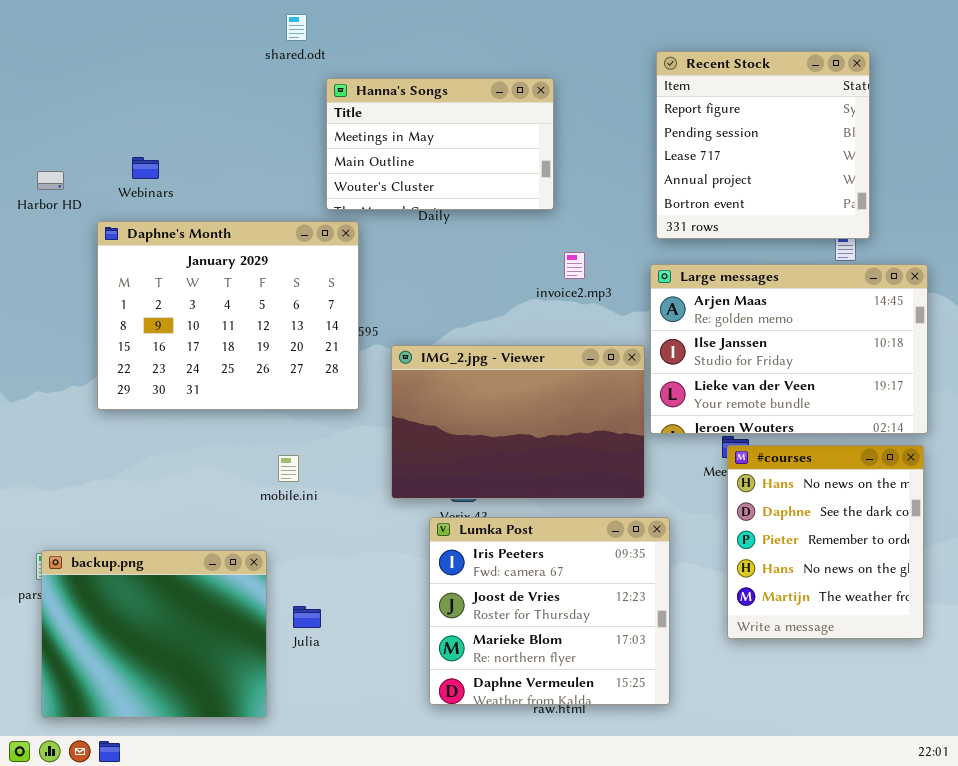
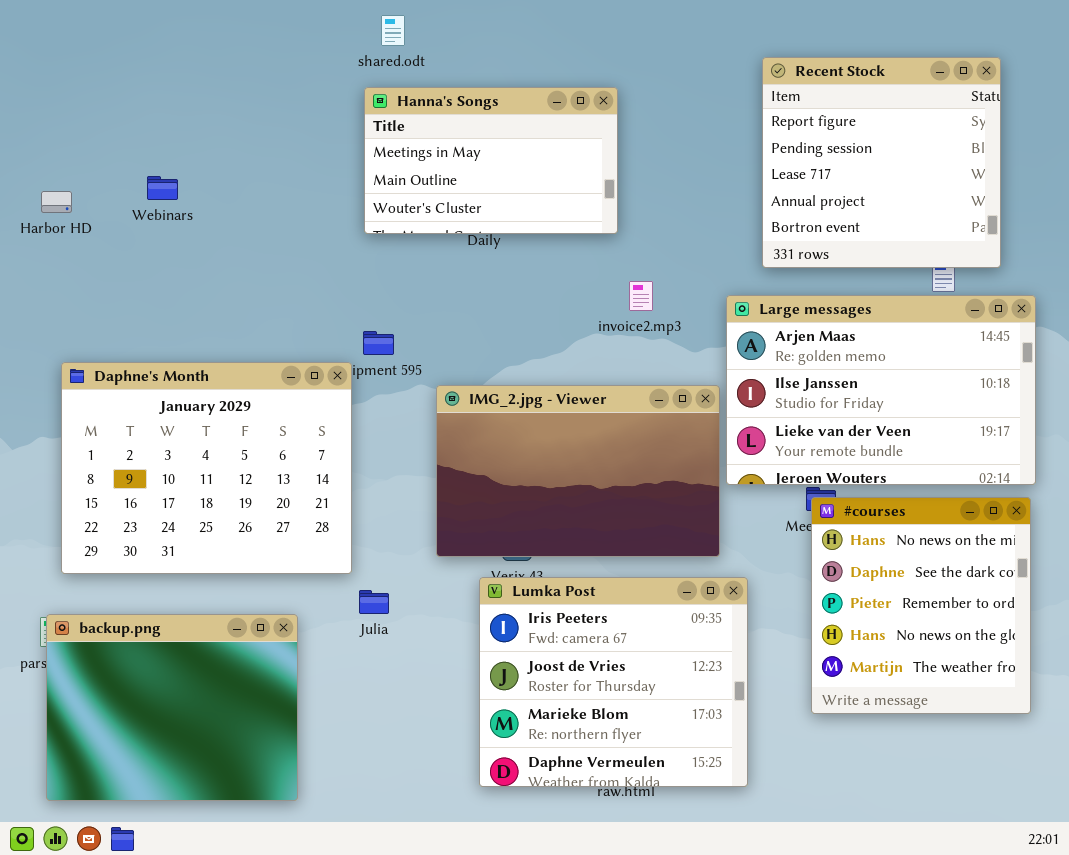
shared.odt: [286,14,307,41] -> [381,15,405,46], moved
Recent Stock: [656,51,870,239] -> [762,57,1001,268], moved
Daphne's Month: [97,221,359,410] -> [61,362,352,574], moved
Julia: [293,606,321,628] -> [359,590,389,614], moved

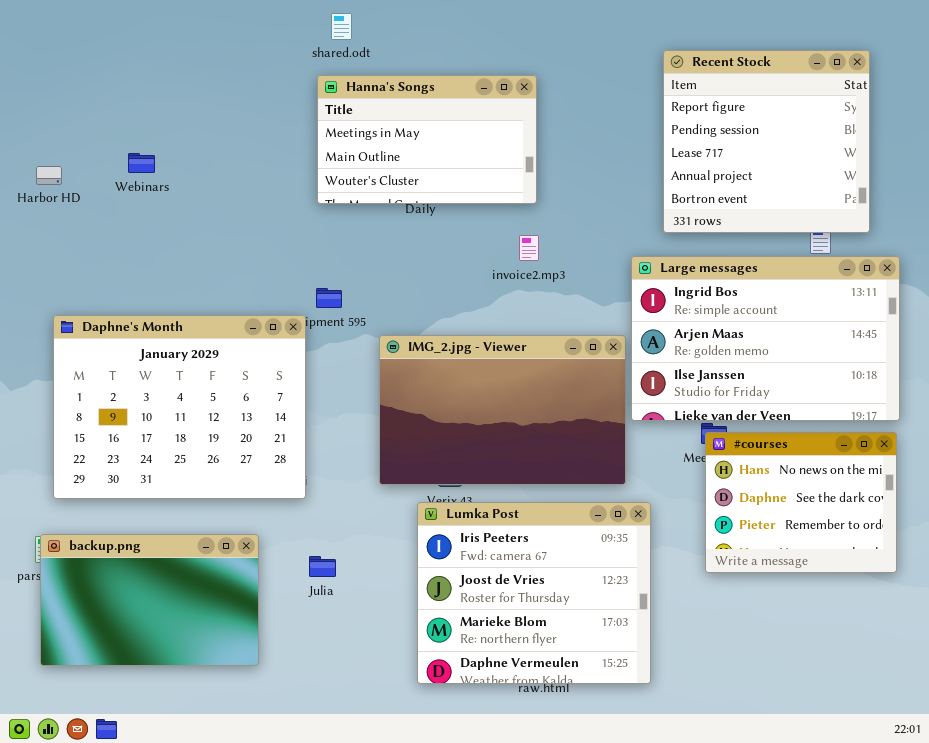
invoice2.mp3: [629,281,653,311] -> [519,235,539,261], moved
Large messages: [726,295,1036,485] -> [631,256,900,421], scrolled up 1 row
#courses: [811,497,1031,714] -> [705,432,897,573], resized
Julia: [359,590,389,614] -> [309,556,336,577], moved
backup.png: [46,614,298,801] -> [40,534,259,666], resized

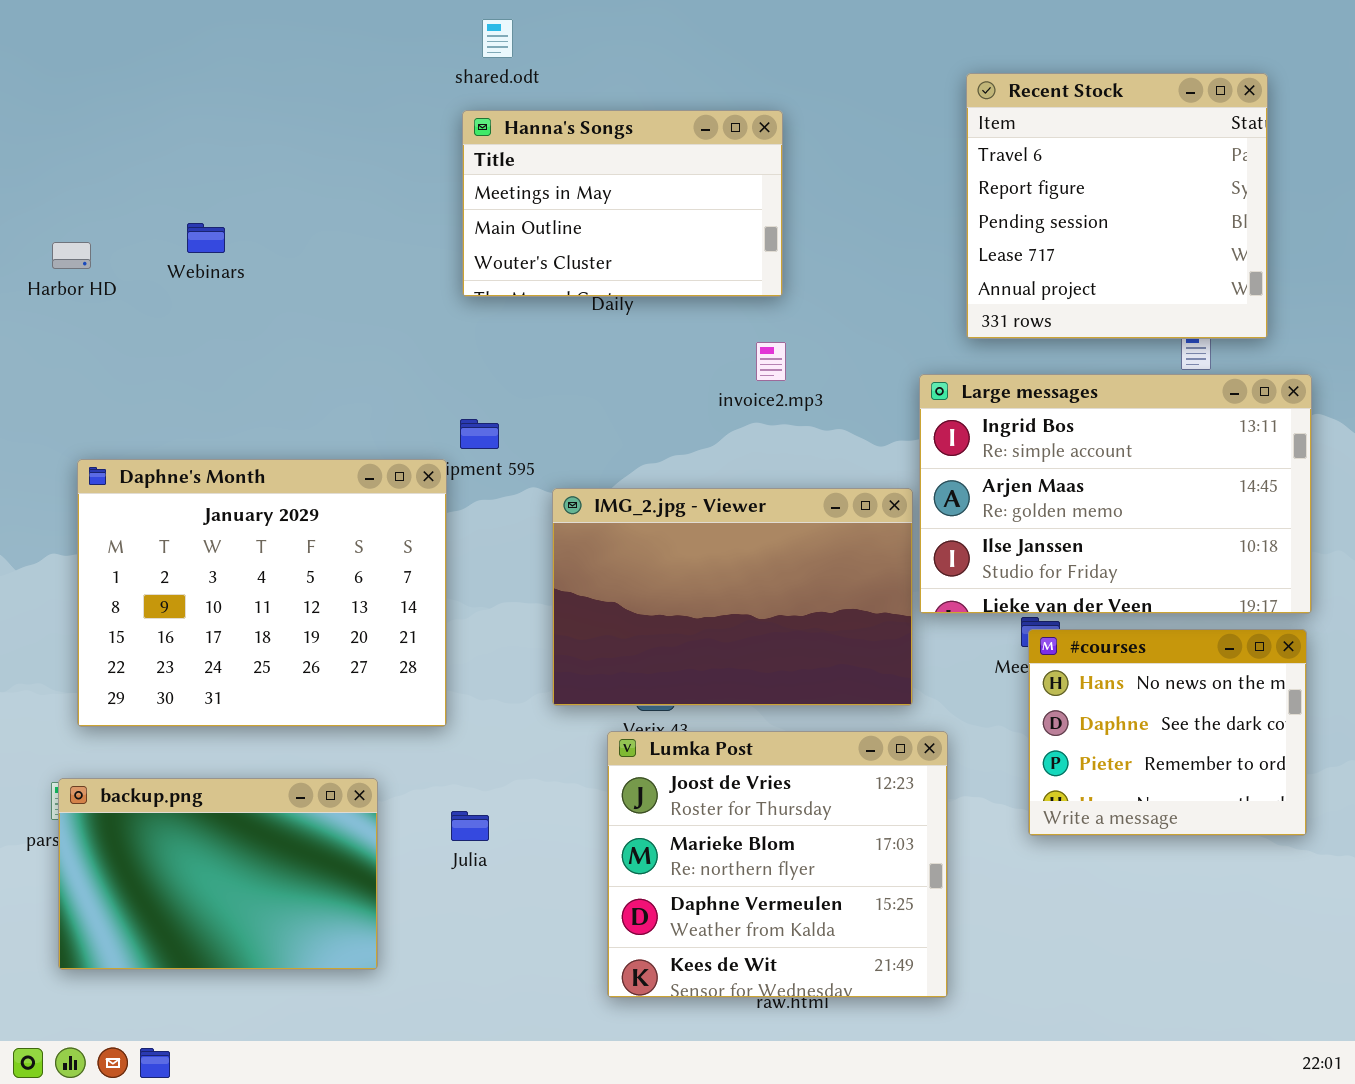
Recent Stock: [663,50,870,233] -> [966,73,1268,339], scrolled up 1 row
Lumka Post: [417,502,651,684] -> [607,731,948,998], scrolled down 1 row

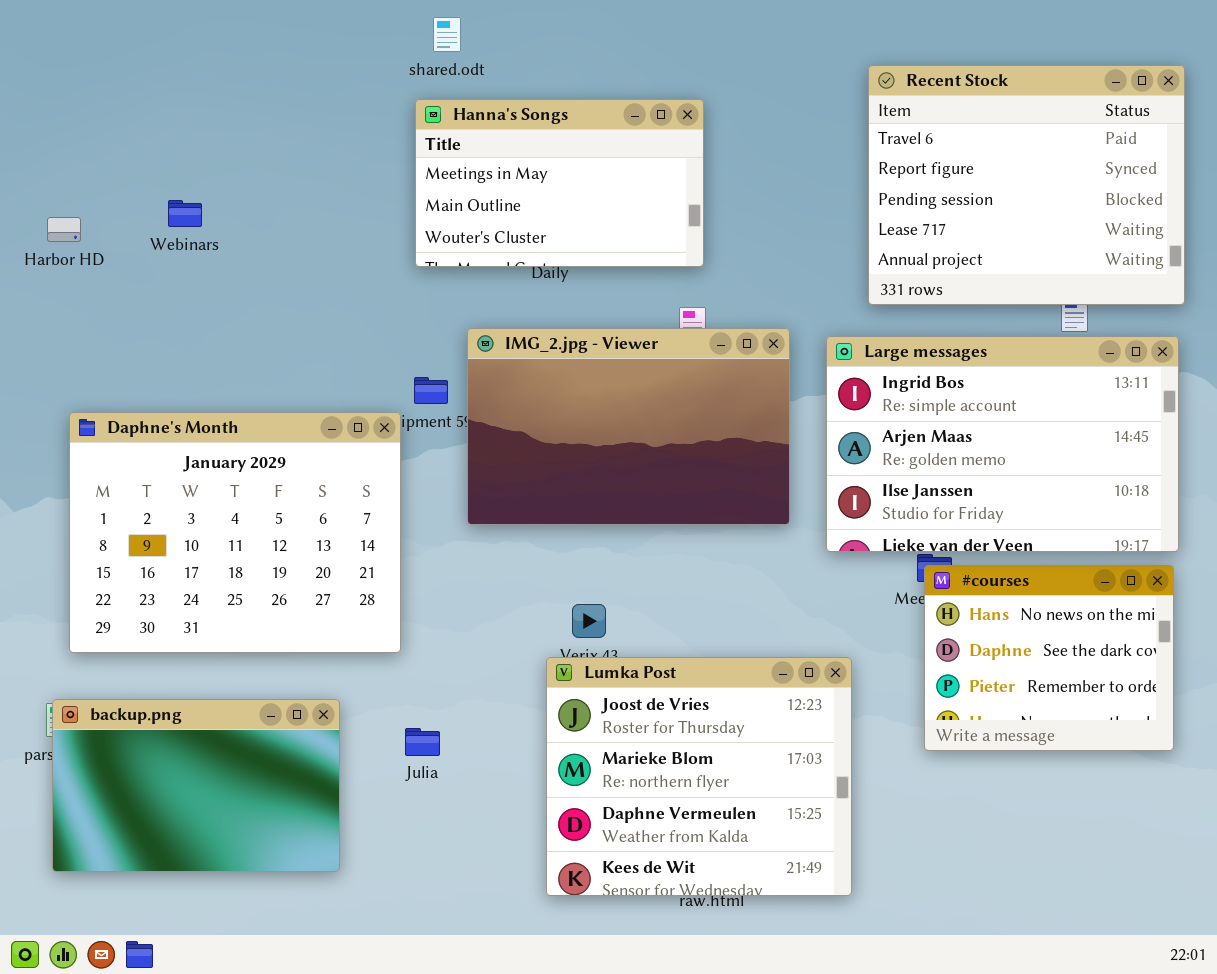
Recent Stock: [966,73,1268,339] -> [868,65,1185,305], resized
IMG_2.jpg - Viewer: [552,488,913,706] -> [467,328,790,525], moved

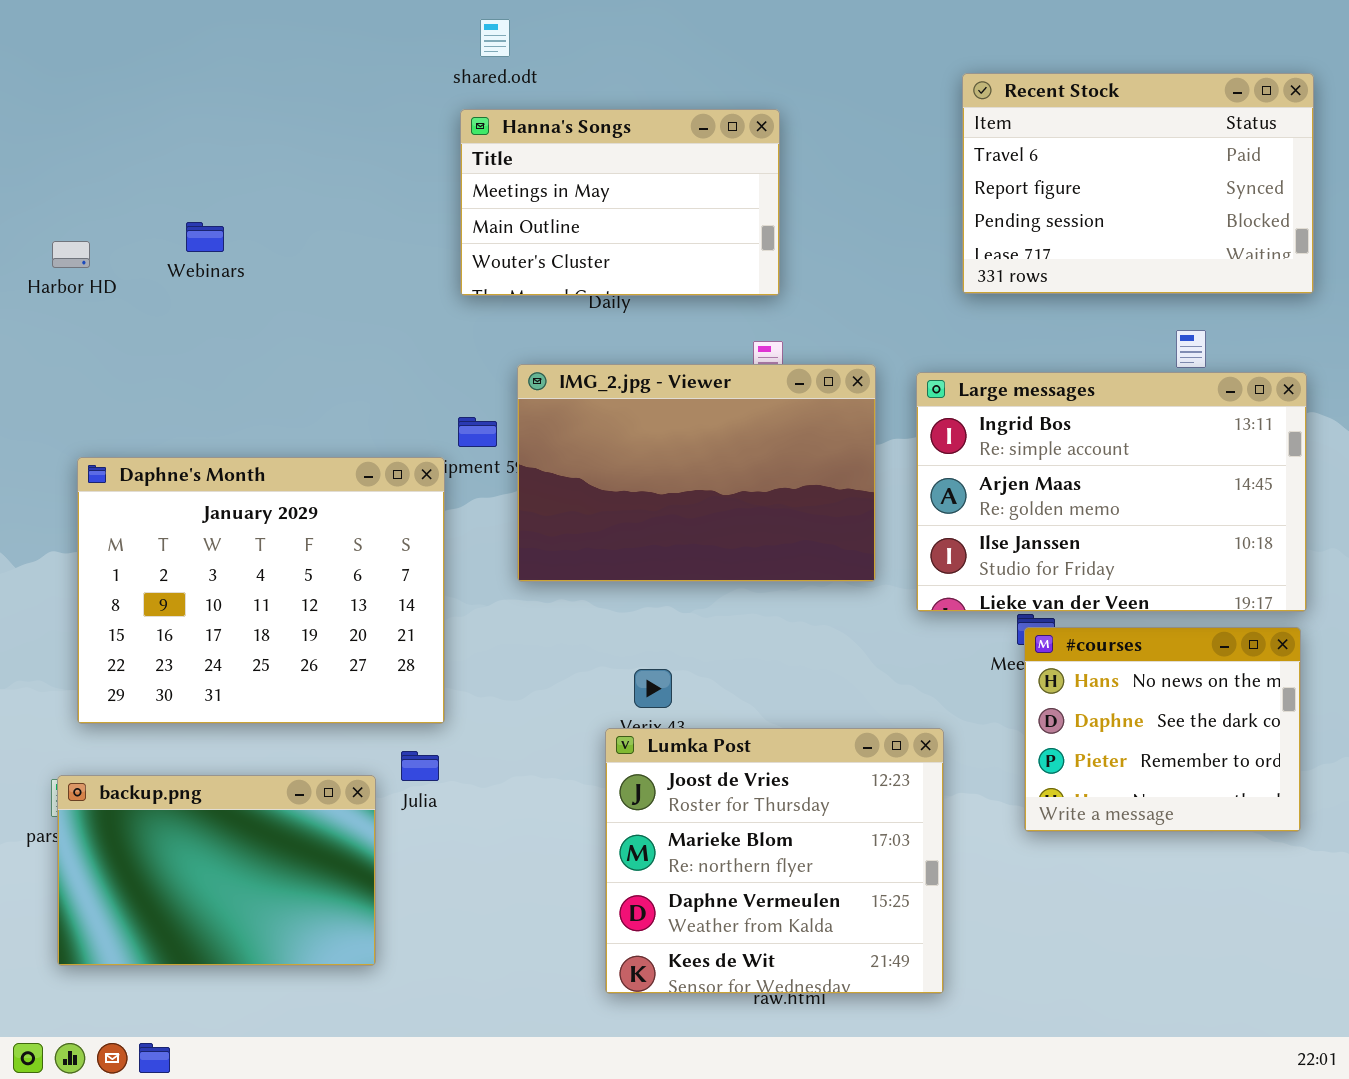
Recent Stock: [868,65,1185,305] -> [962,73,1314,294], resized
Julia: [405,728,440,756] -> [401,751,439,781], moved

